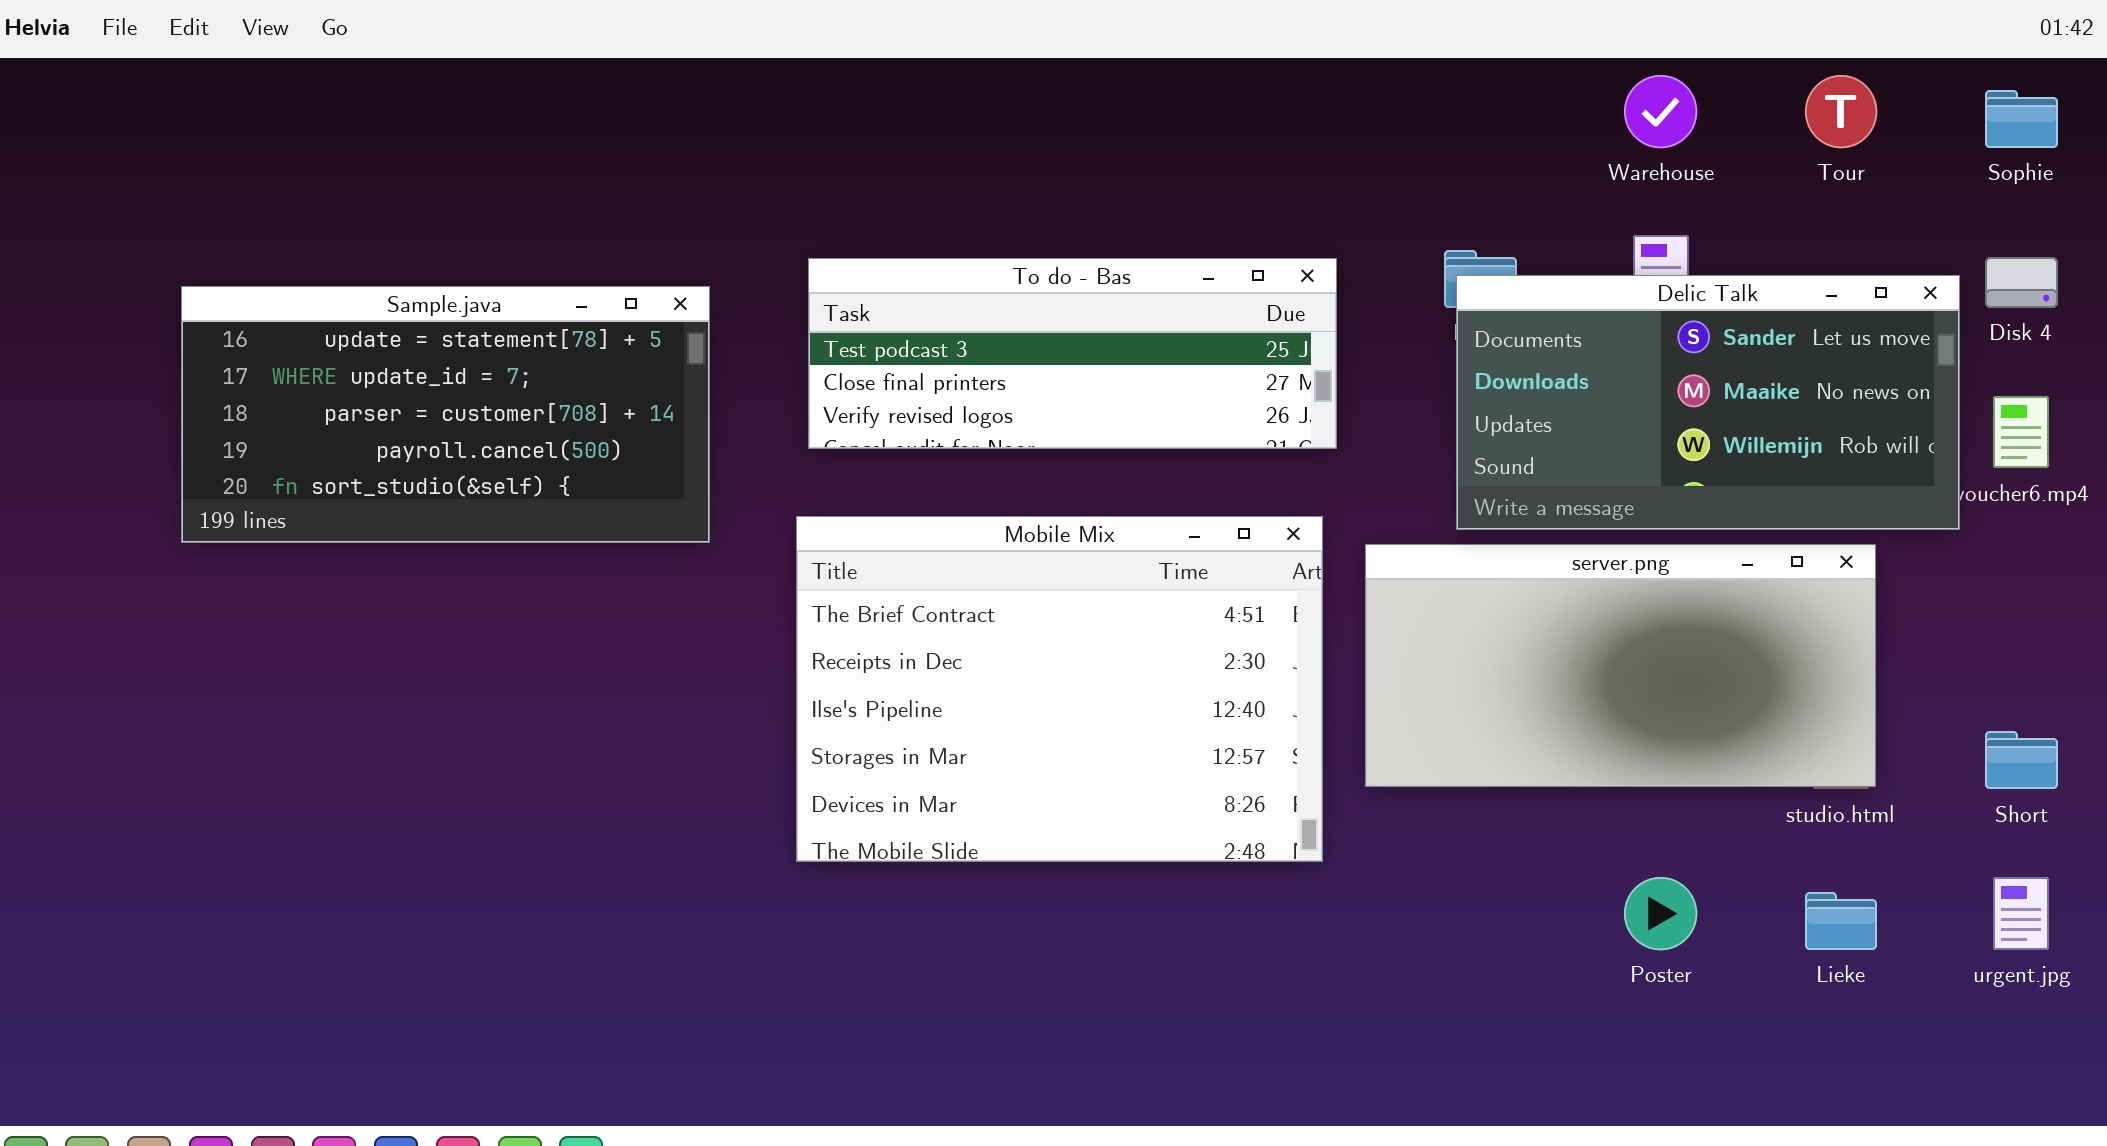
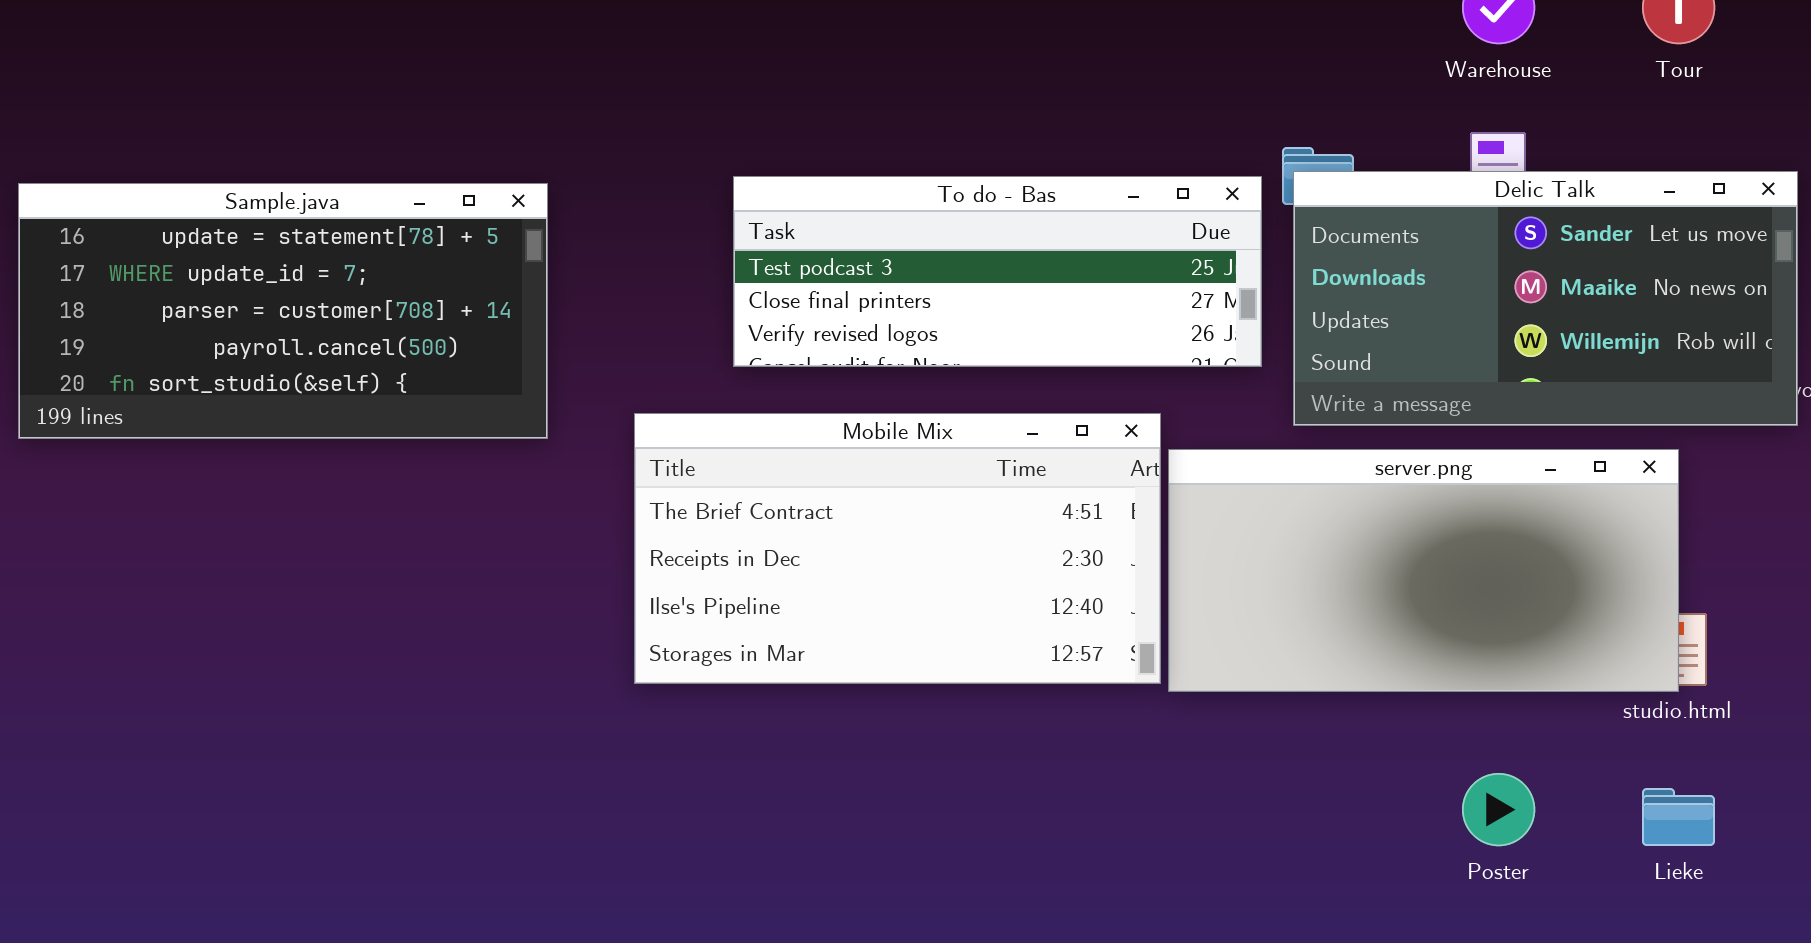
To do - Bas: [808,258,1337,449] -> [733,176,1262,367], moved
Mobile Mix: [796,516,1323,862] -> [634,413,1161,684], resized
server.png: [1365,544,1876,787] -> [1168,449,1679,692], moved

